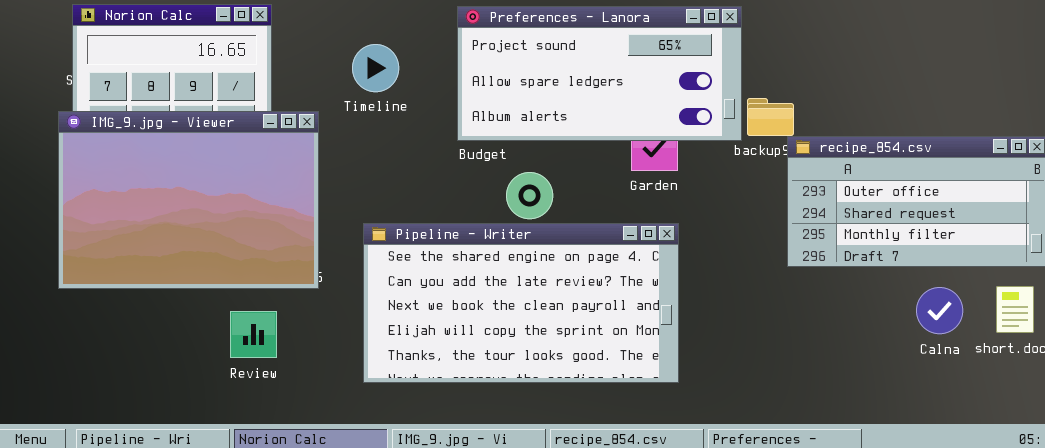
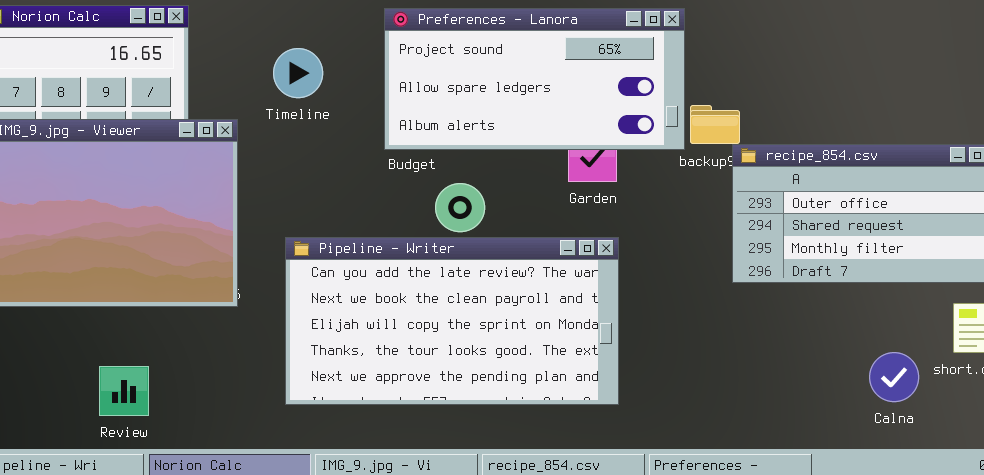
Pipeline - Writer: [363,223,679,383] -> [285,237,619,405], scrolled down 1 row
Calna: [916,287,963,334] -> [869,352,919,402], moved
Review: [230,311,277,358] -> [99,366,149,416], moved

